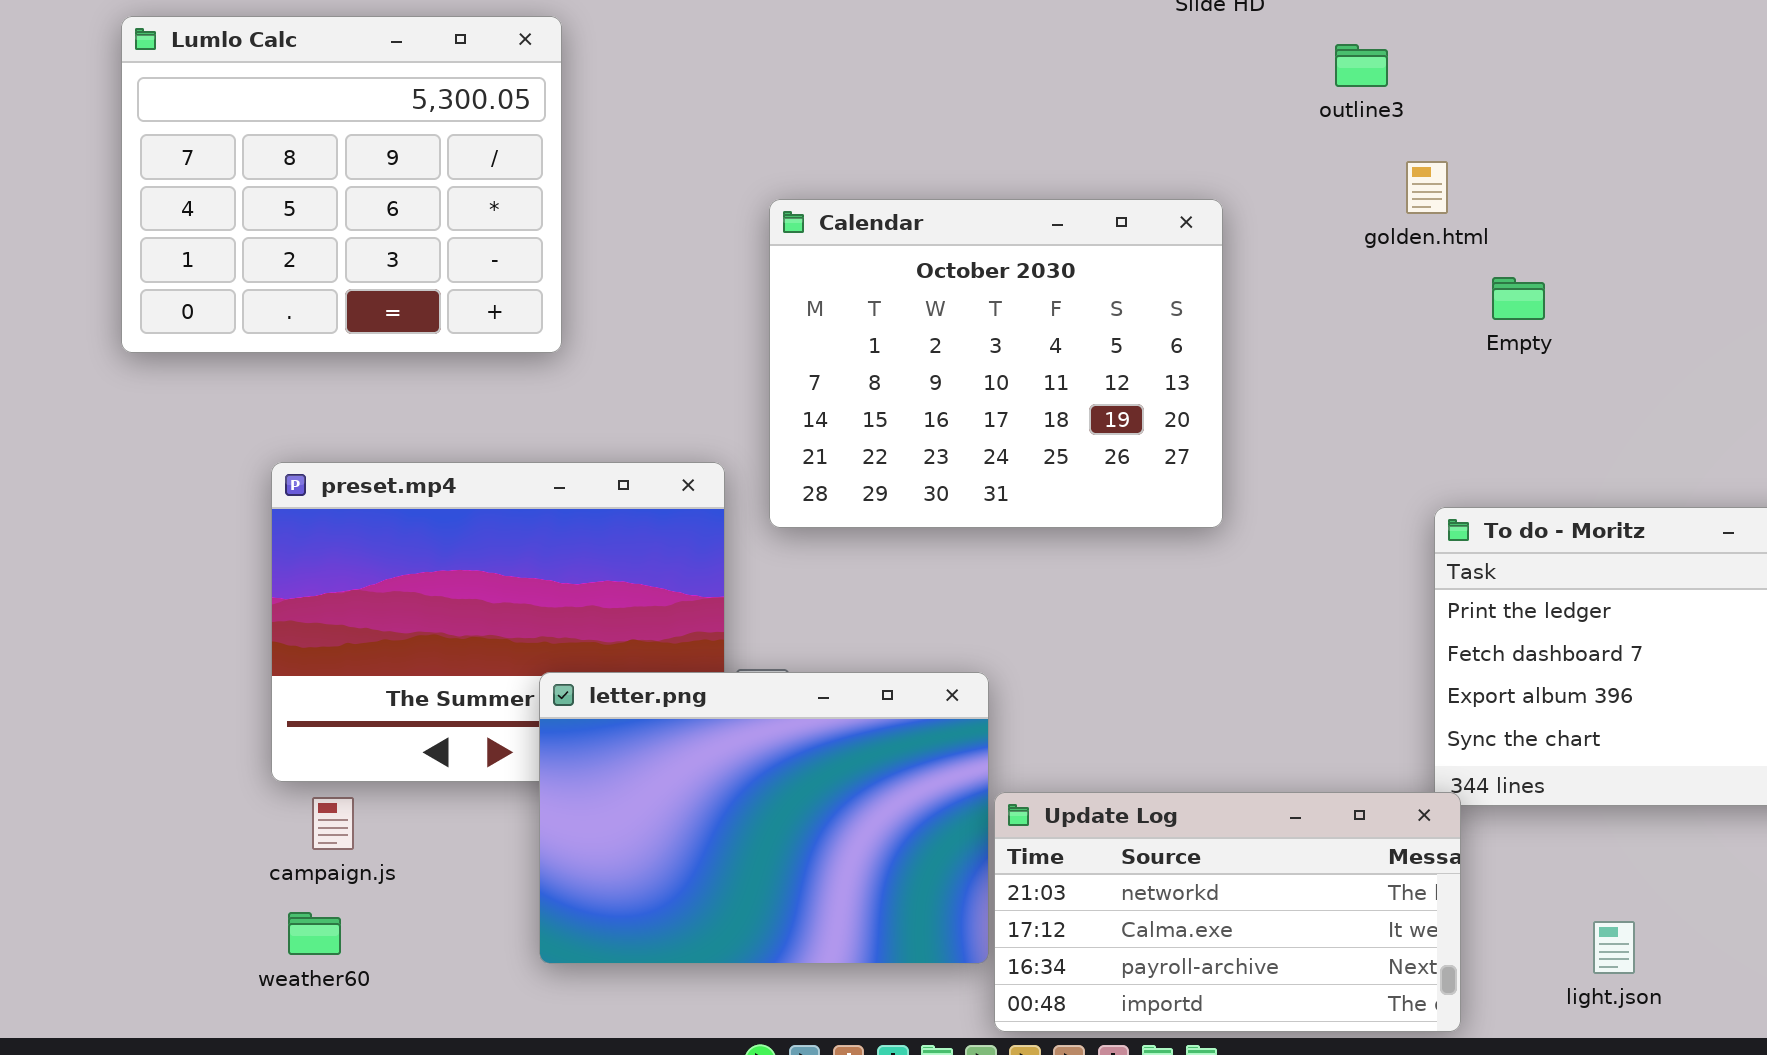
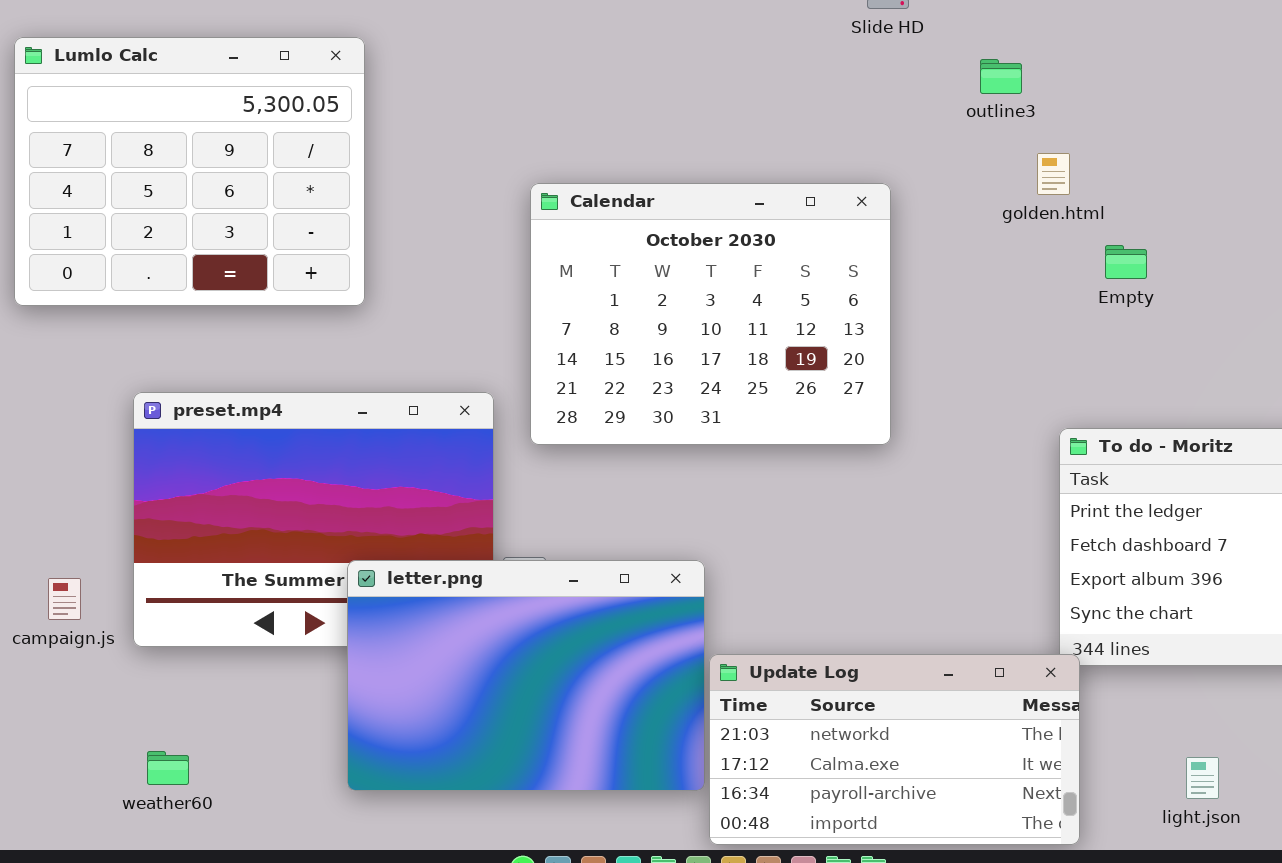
campaign.js: [312,797,354,850] -> [48,578,81,620], moved

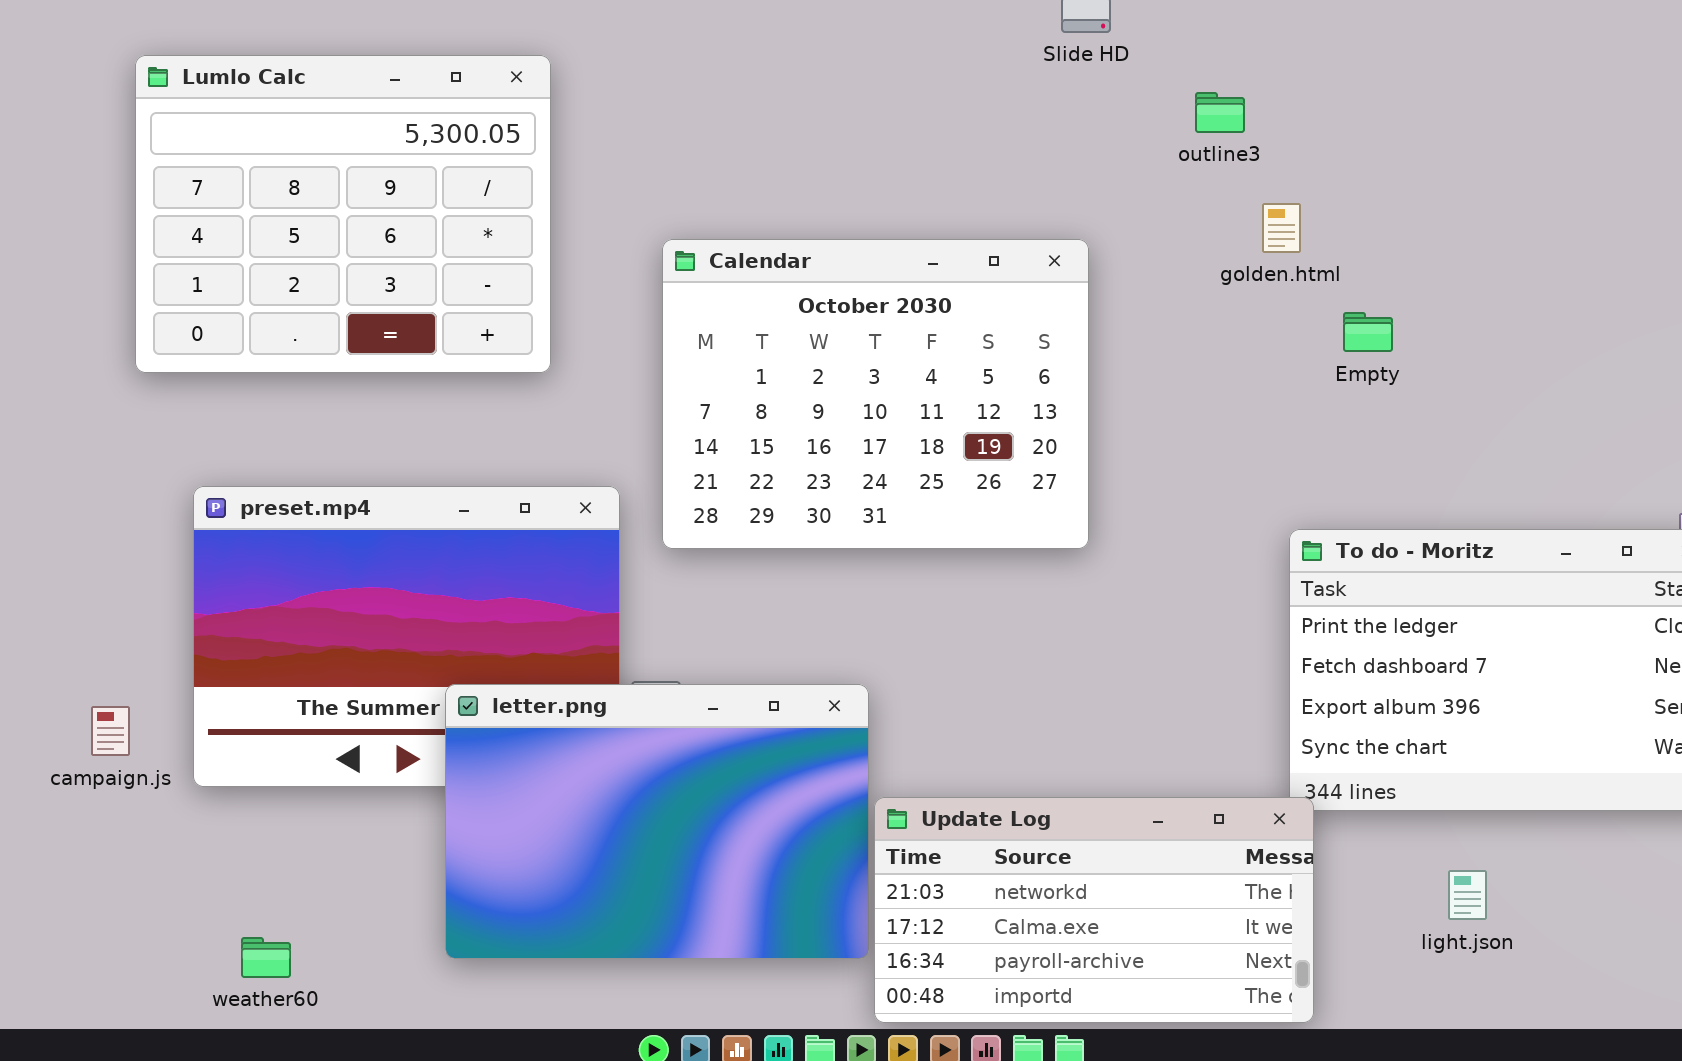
Lumlo Calc: [14,37,365,306] -> [135,55,551,373], moved
weather60: [147,751,189,785] -> [241,937,291,978], moved
light.json: [1186,757,1219,799] -> [1448,870,1487,920], moved

